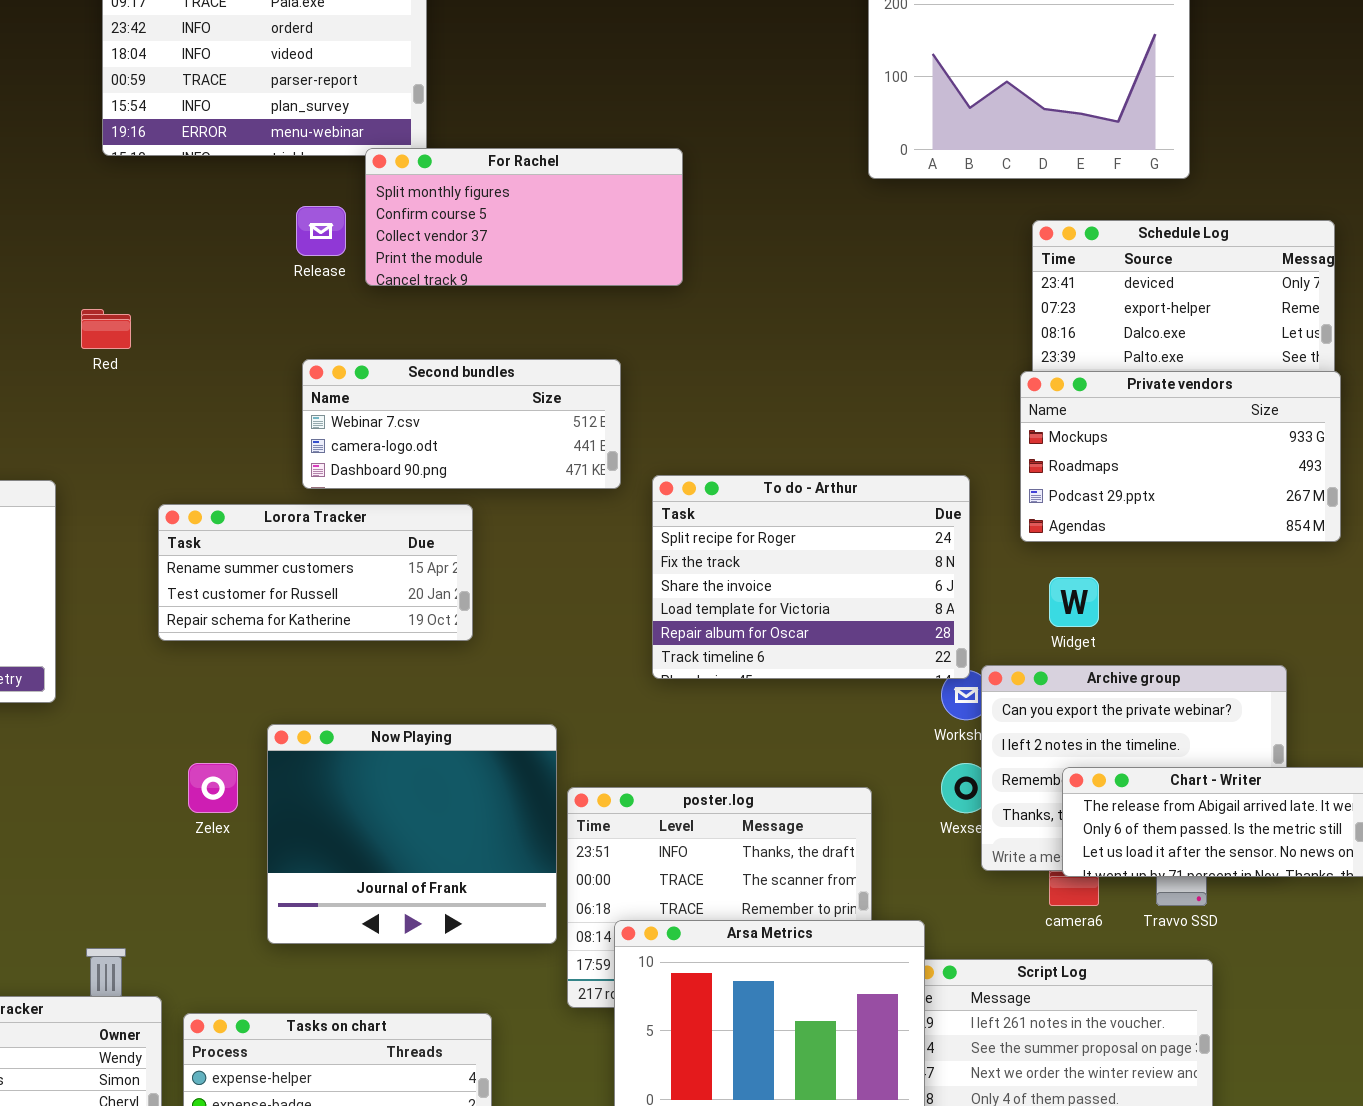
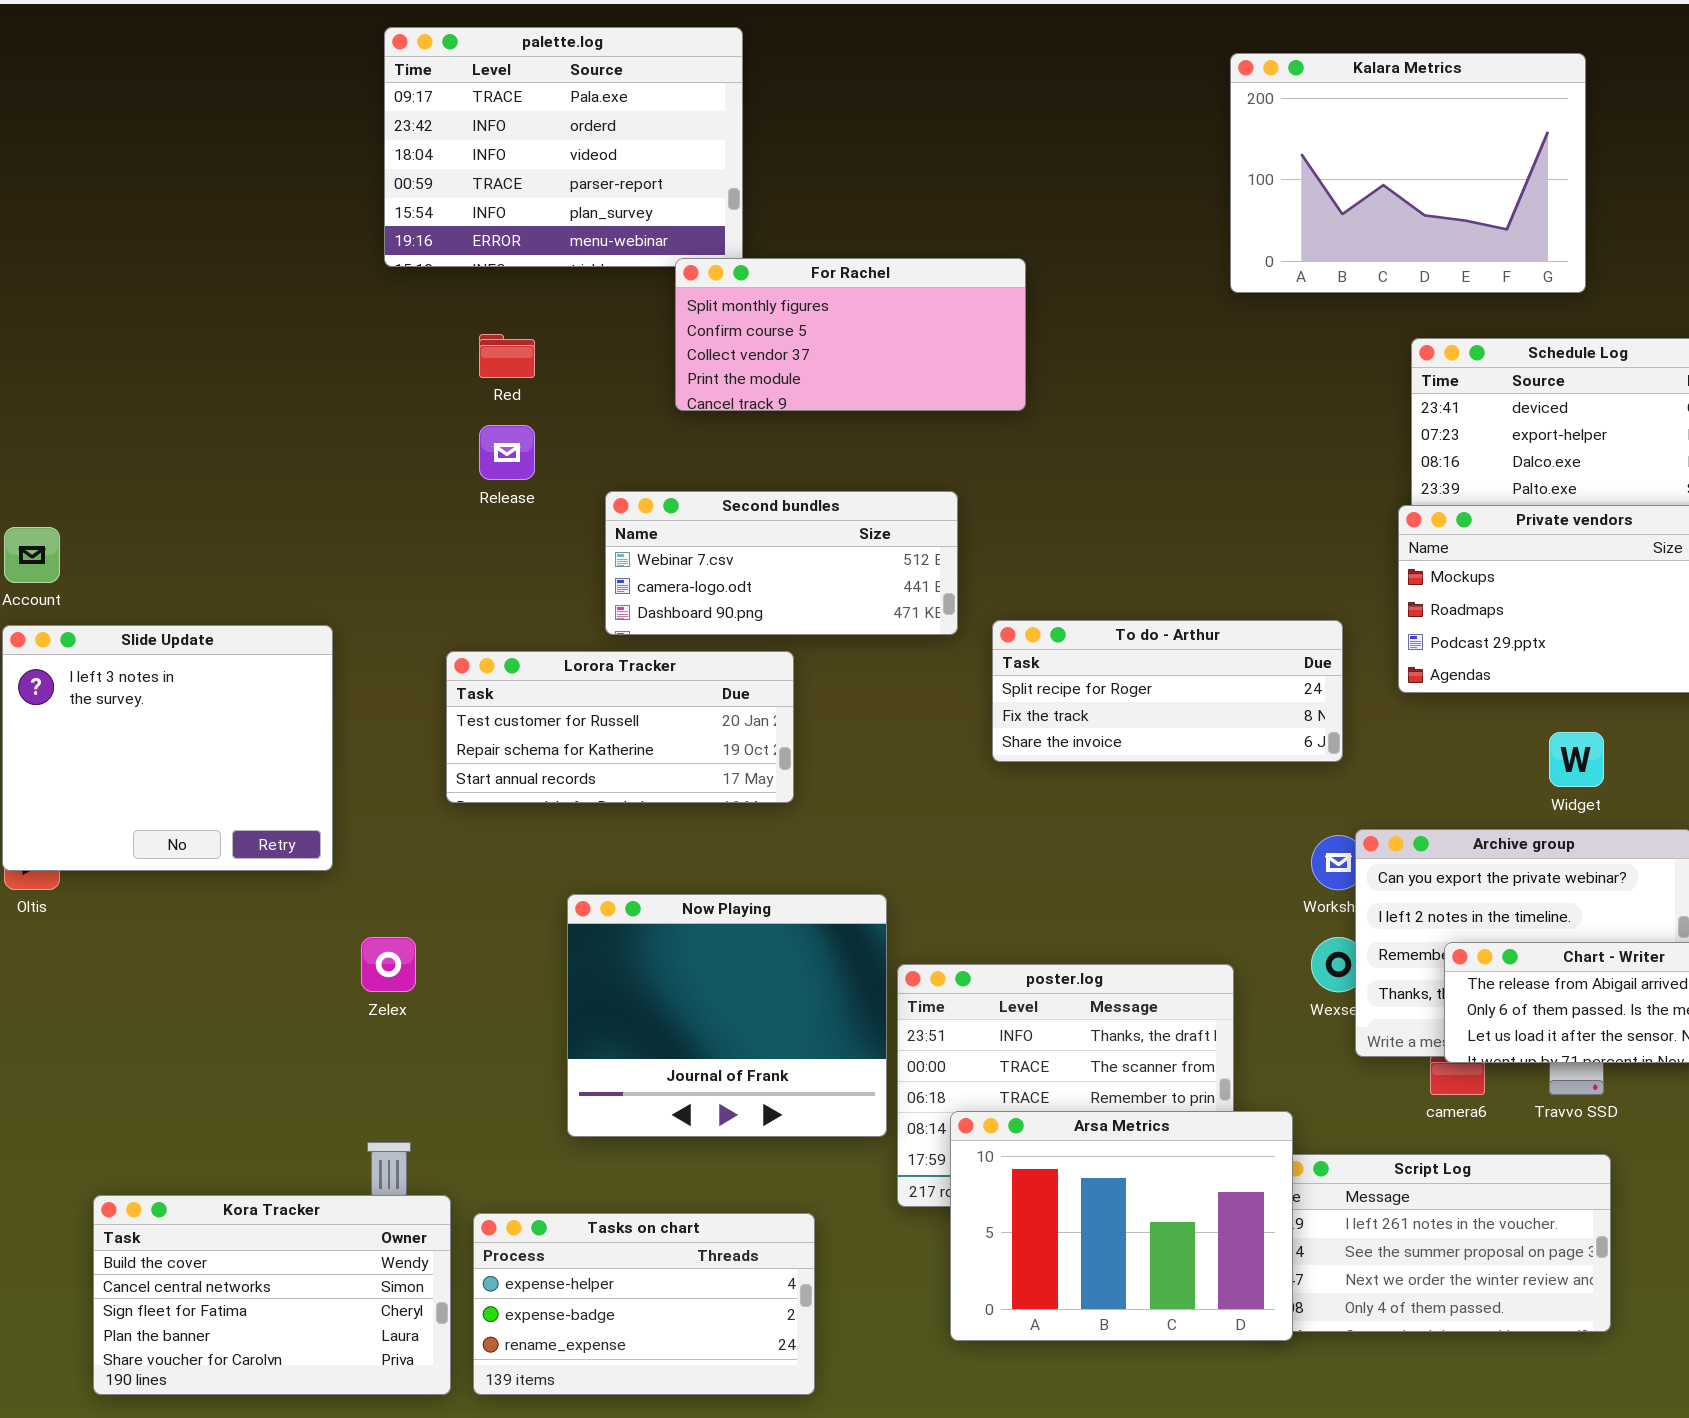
Release: [296,206,346,256] -> [479,425,535,480], moved
Red: [81,309,131,349] -> [479,334,535,378], moved
To do - Arthur: [652,475,970,679] -> [992,620,1343,762], resized
Lorora Tracker: [158,504,473,641] -> [446,651,794,803], scrolled down 1 row
Widget: [1049,577,1099,627] -> [1549,732,1604,787], moved
Zelex: [188,763,238,813] -> [361,937,416,992], moved

